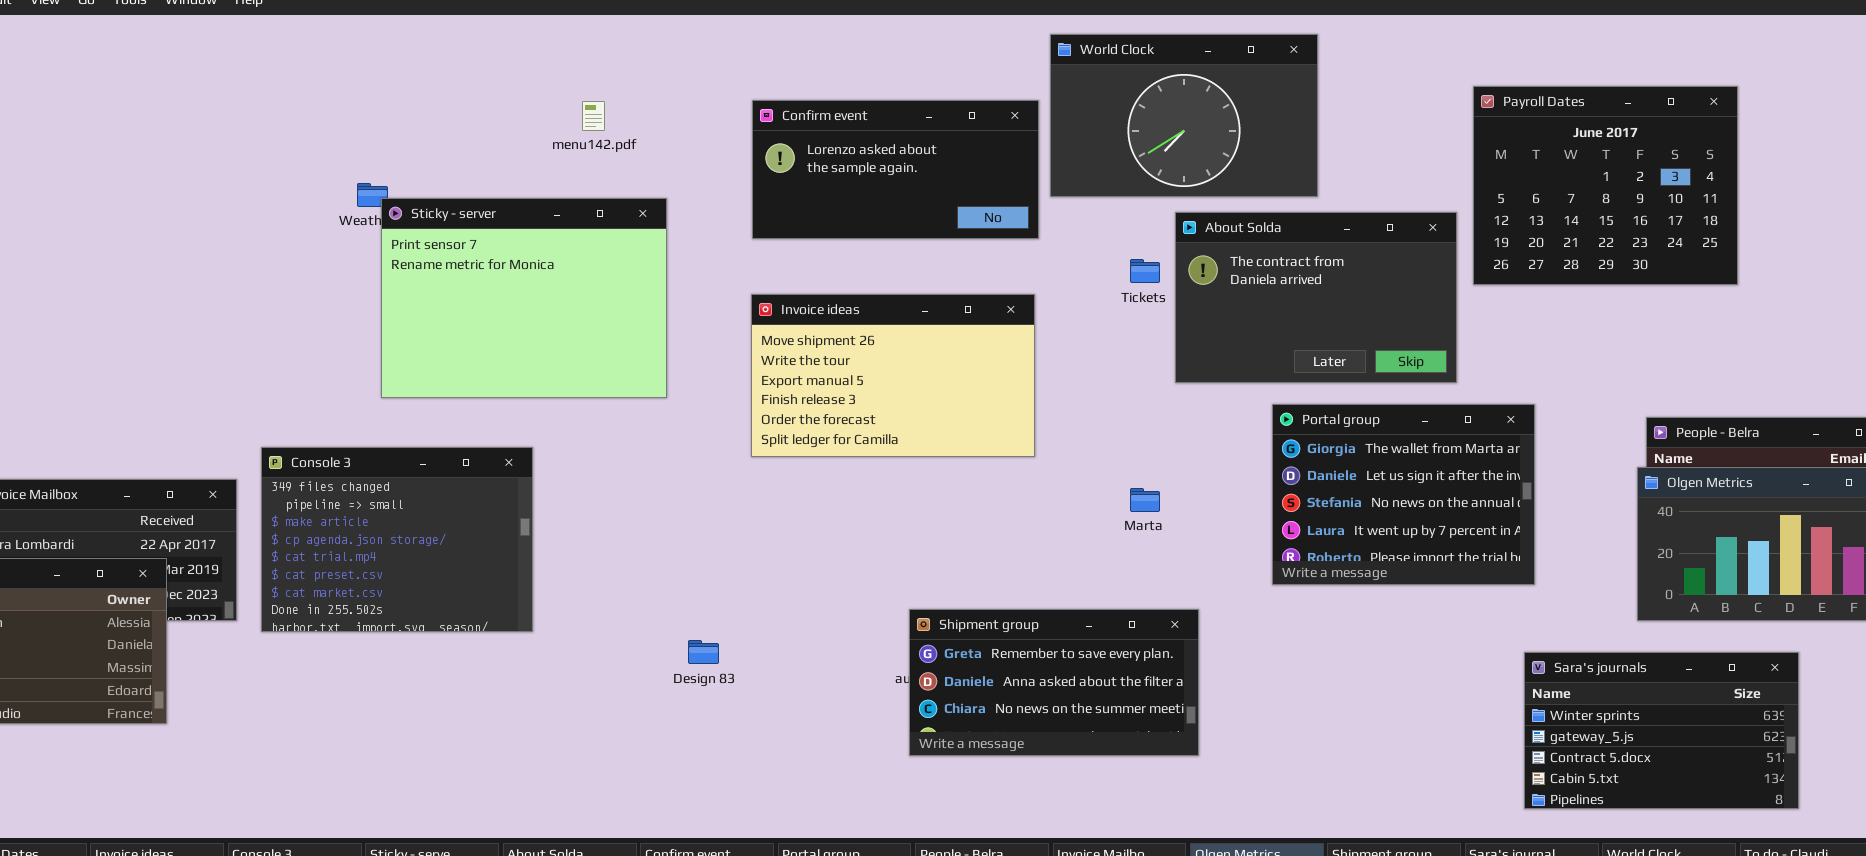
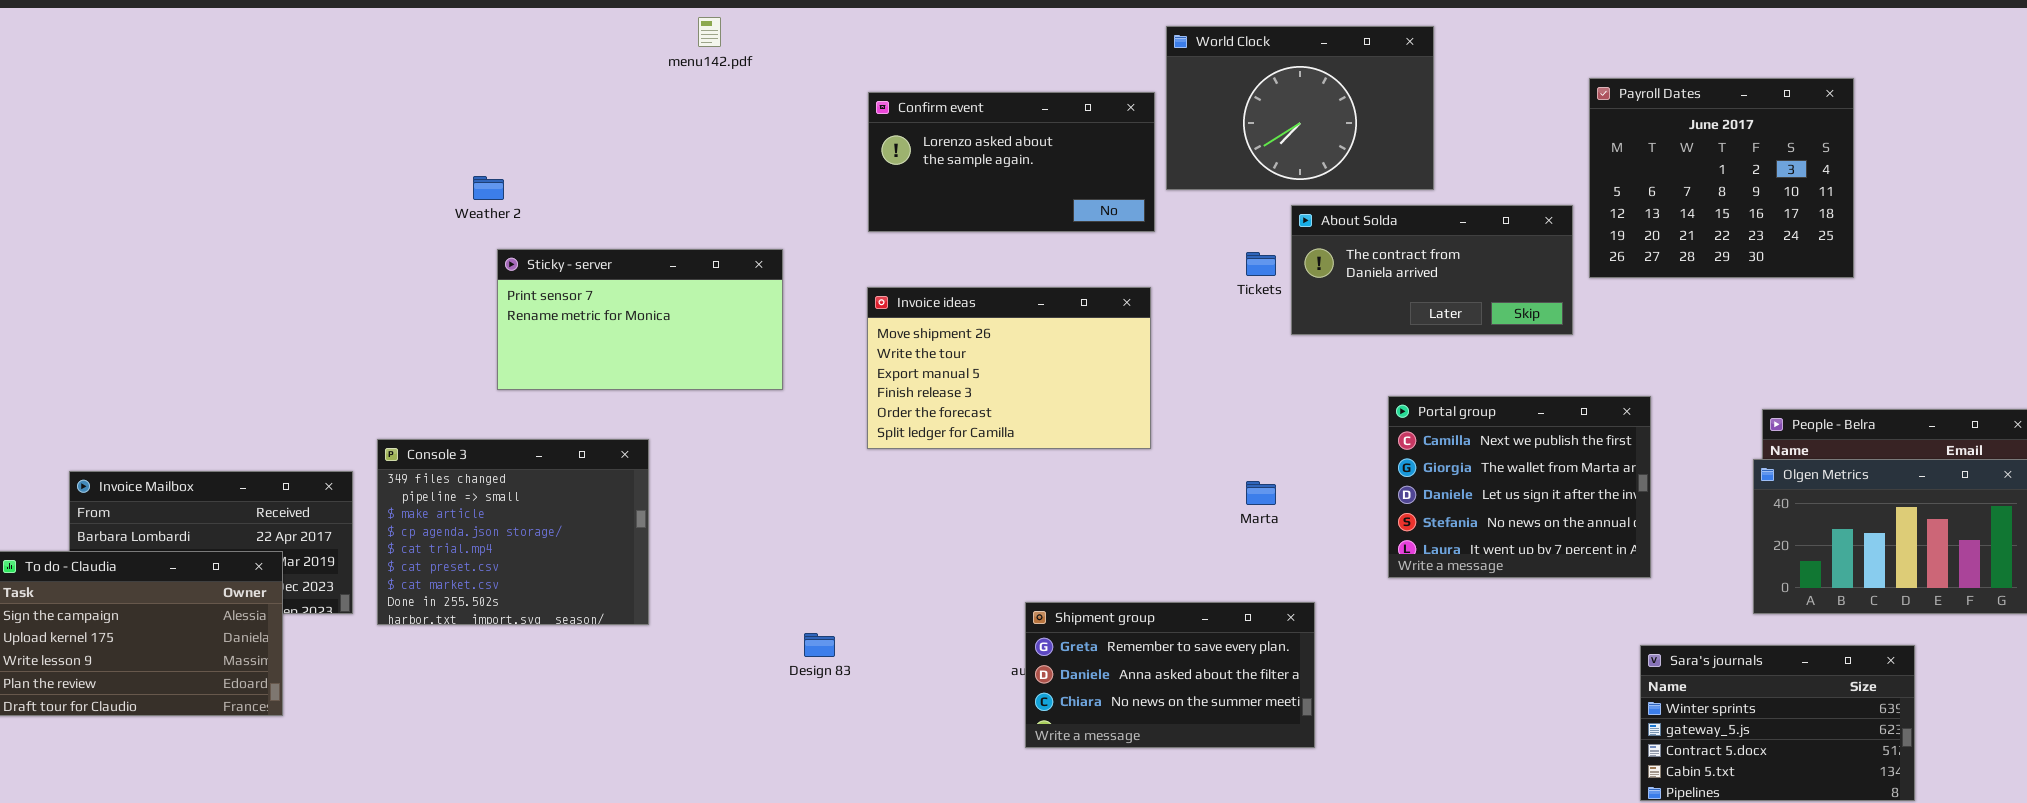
menu142.pdf: [582,101,605,131] -> [698,17,721,47], moved
Sticky - server: [381,198,667,398] -> [497,249,783,390], resized
About Solda: [1175,212,1457,383] -> [1291,205,1573,335], resized
Portal group: [1272,404,1535,585] -> [1388,396,1651,578], scrolled up 1 row

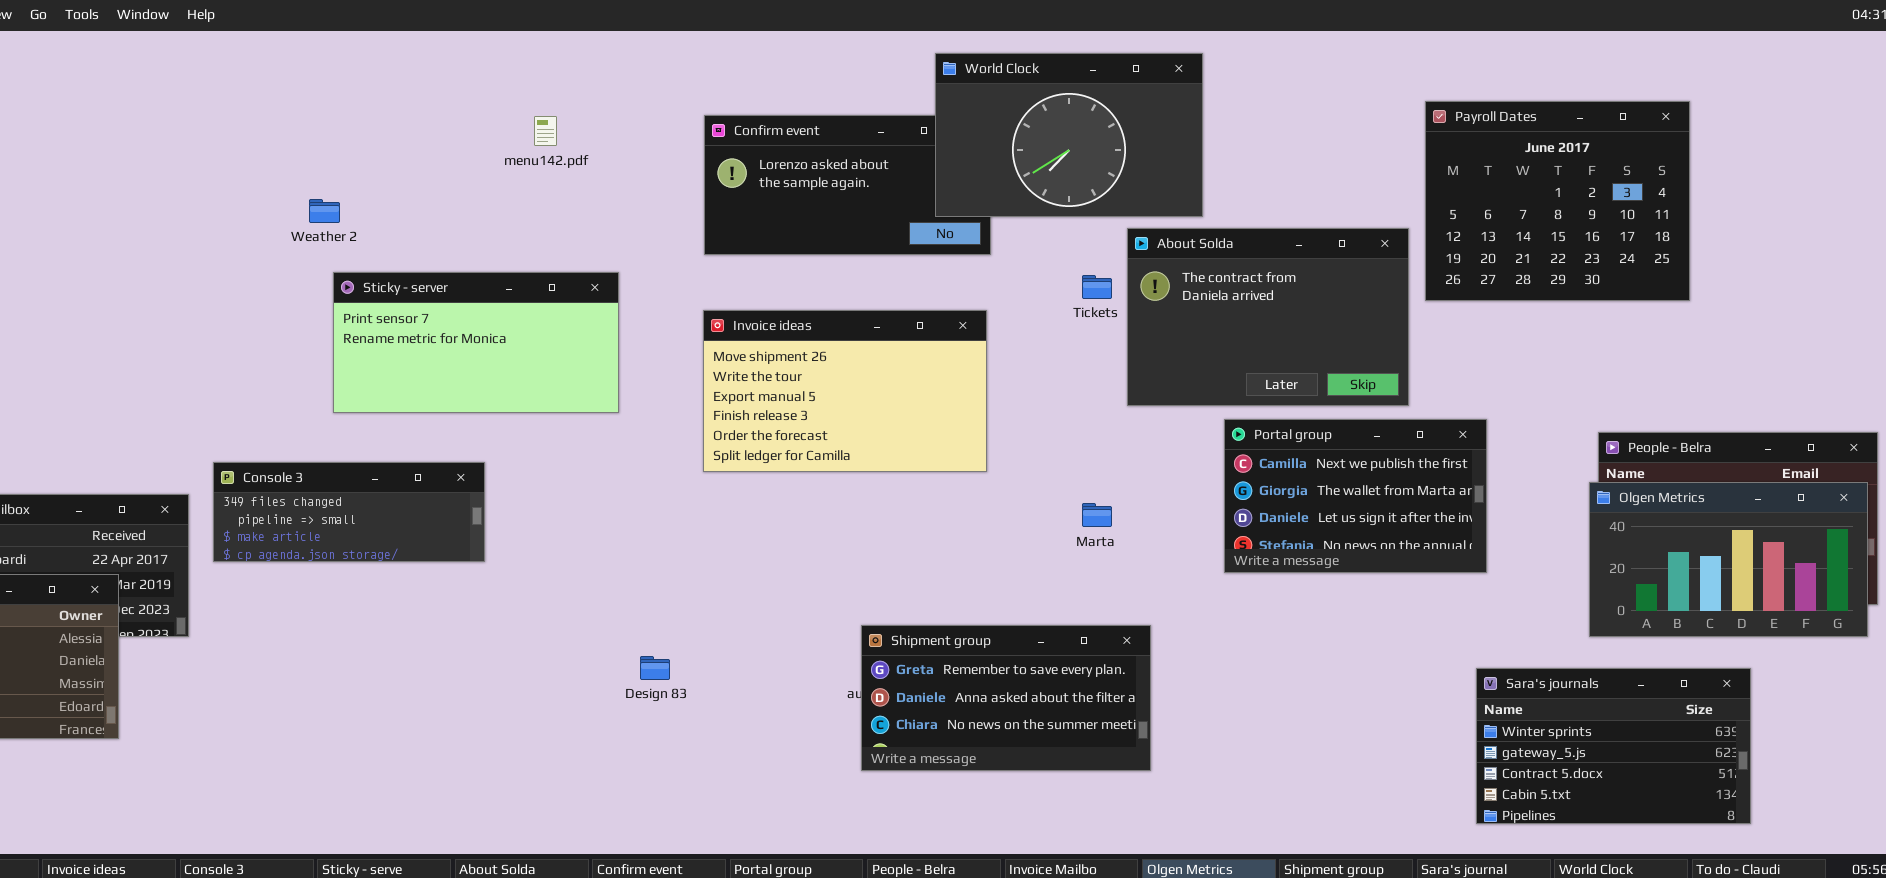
menu142.pdf: [698,17,721,47] -> [534,116,557,146], moved
World Clock: [1166,26,1434,190] -> [935,53,1203,217], moved
About Solda: [1291,205,1573,335] -> [1127,228,1409,406], resized
Portal group: [1388,396,1651,578] -> [1224,419,1487,573], resized
Console 3: [377,439,649,625] -> [213,462,485,562], resized

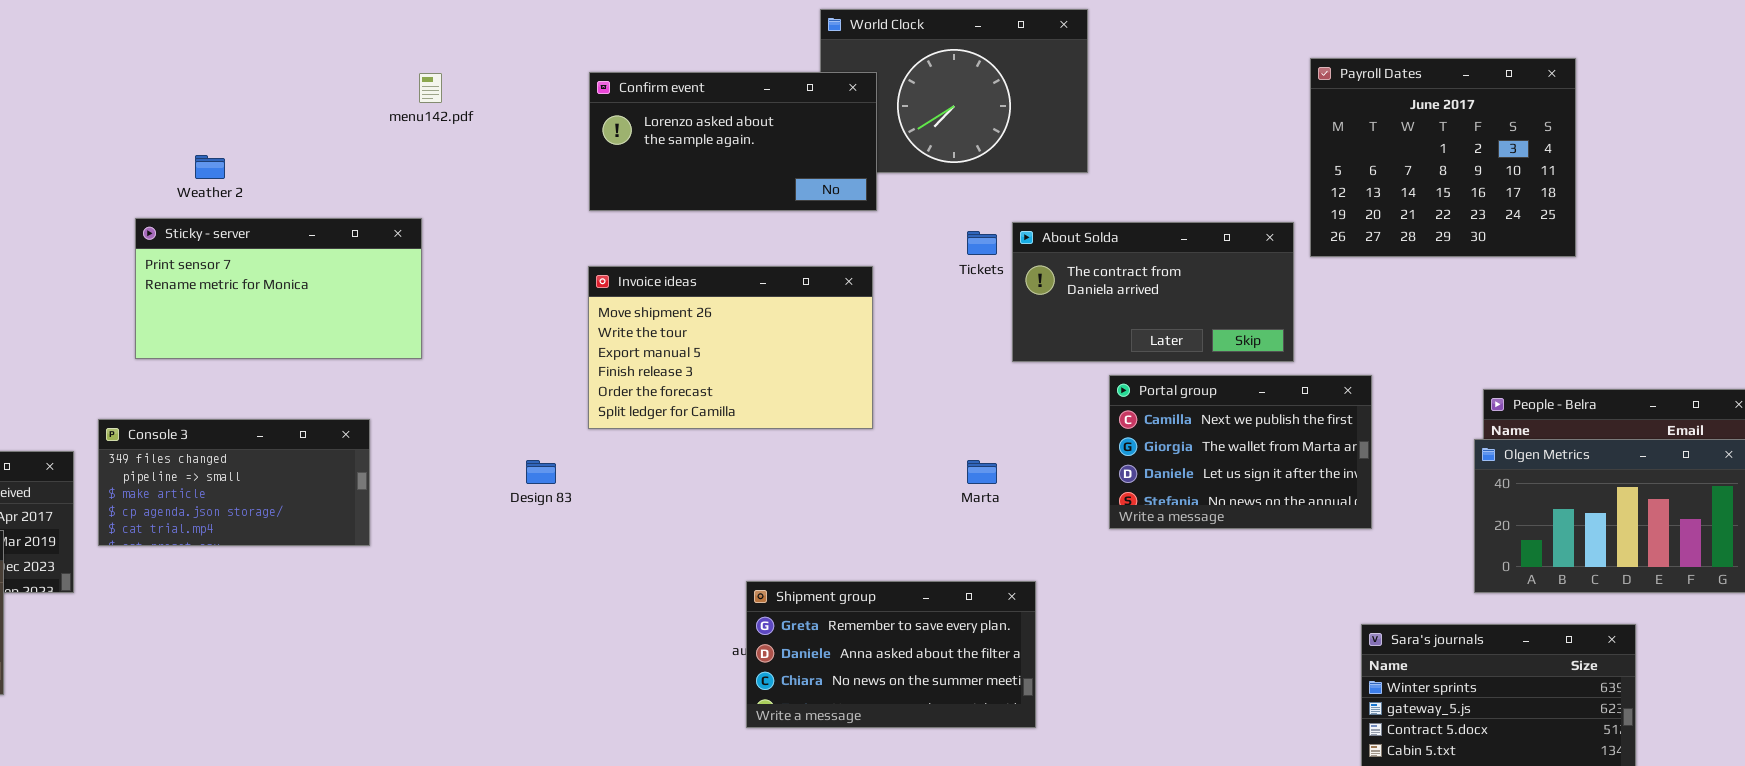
Confirm event: [704,115,991,255] -> [589,72,877,211], raised
About Solda: [1127,228,1409,406] -> [1012,222,1294,362], resized
Sticky - server: [333,272,619,413] -> [135,218,422,359], moved
Console 3: [213,462,485,562] -> [98,419,370,546], resized
Design 83: [640,656,670,680] -> [526,460,556,484], moved

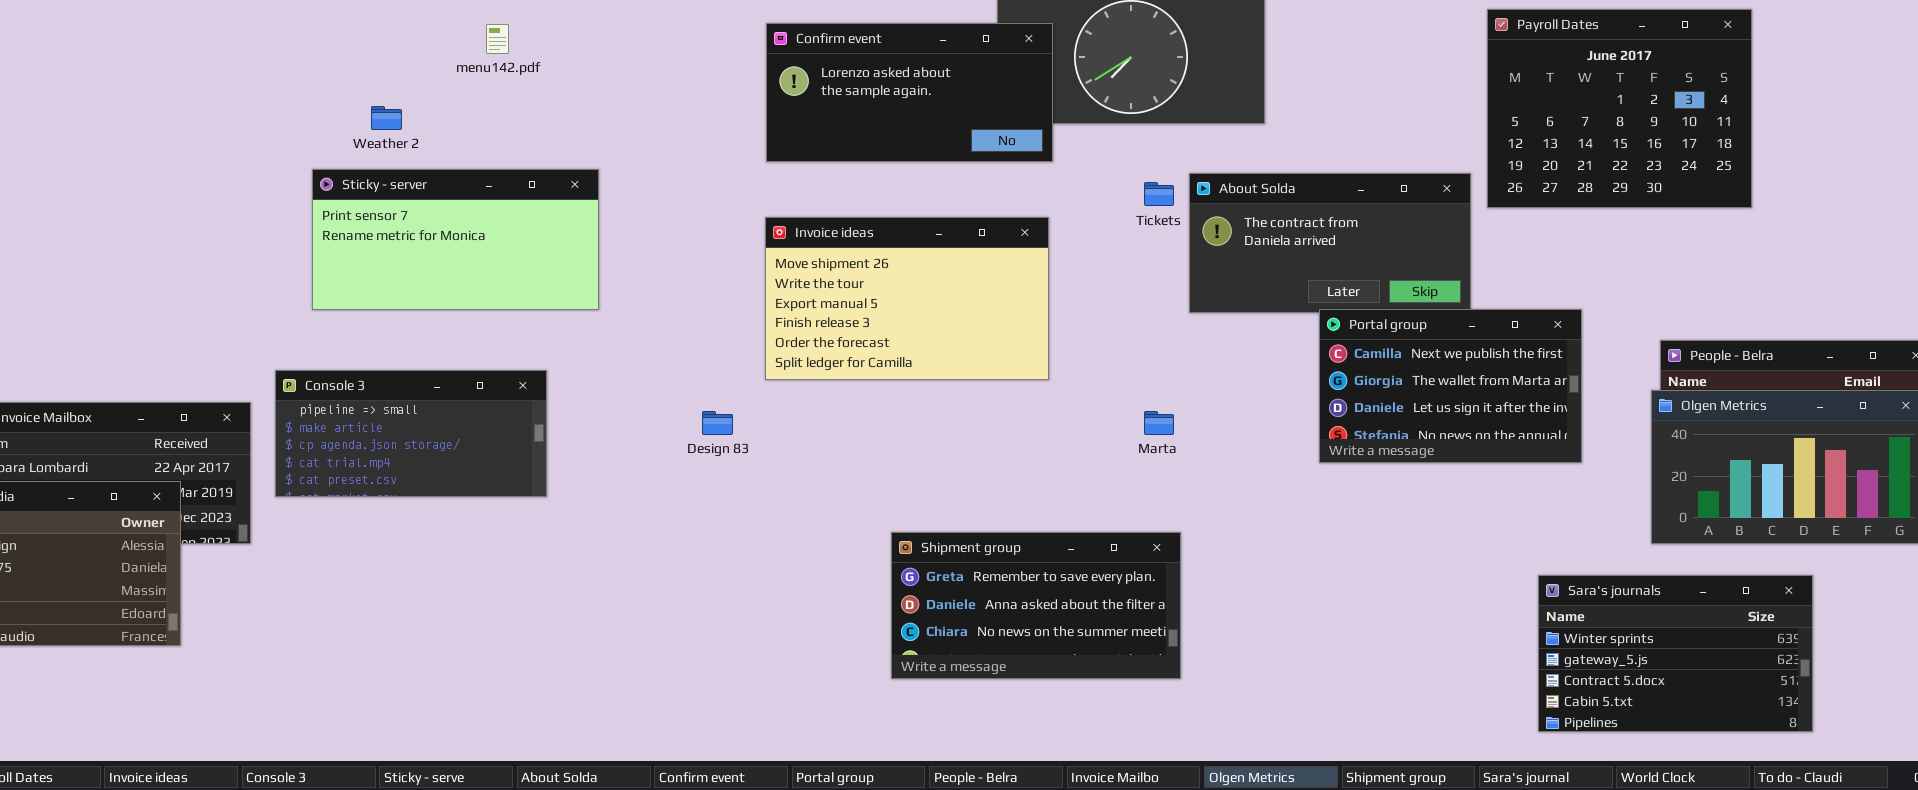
menu142.pdf: [419,73,442,103] -> [486,24,509,54], moved
Portal group: [1109,375,1372,529] -> [1319,309,1582,463], moved
Console 3: [98,419,370,546] -> [275,370,547,497], scrolled down 1 row
Shipment group: [746,581,1036,728] -> [891,532,1181,679], moved

